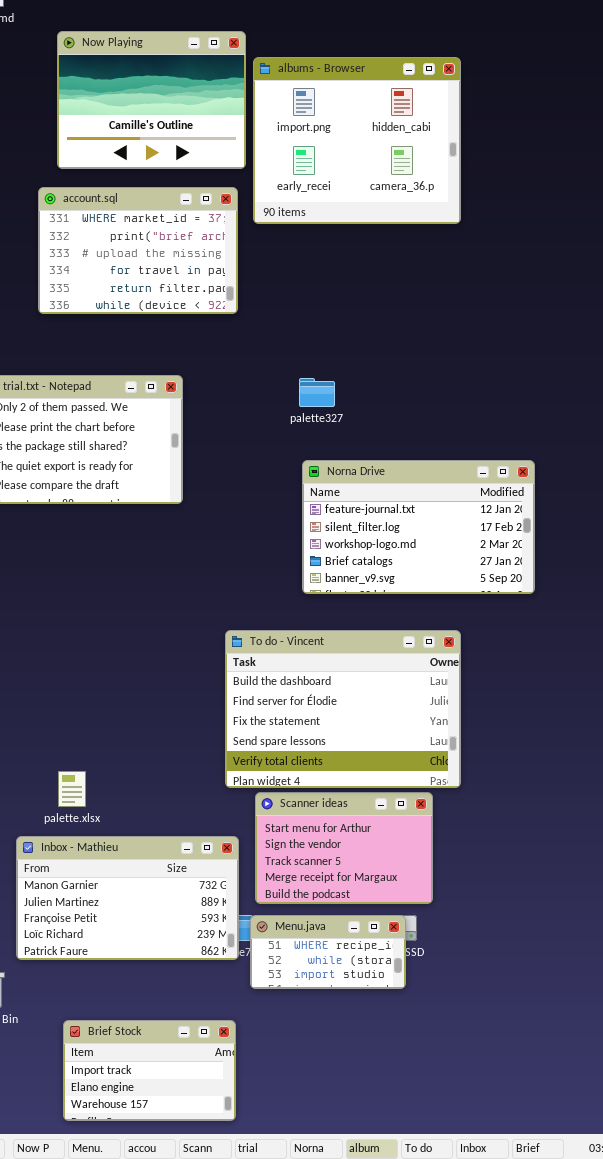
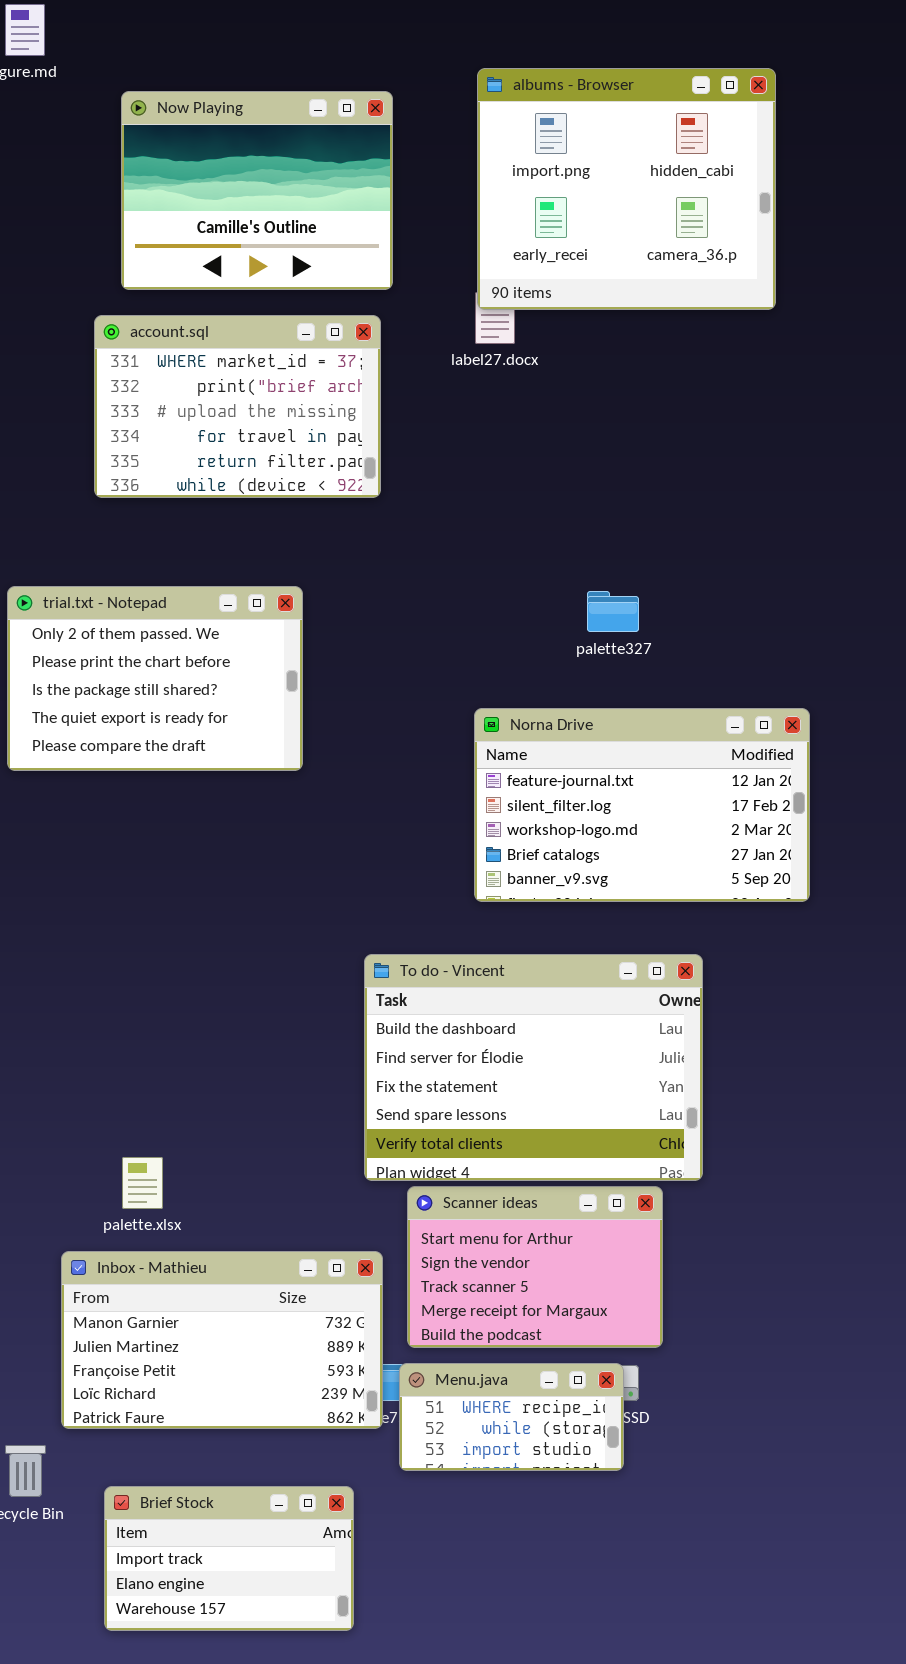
albums - Browser: [253,57,461,224] -> [477,68,776,310], moved
palette327: [299,378,335,407] -> [587,591,639,632], moved
Brief Stock: [63,1020,236,1121] -> [104,1486,354,1631], moved

